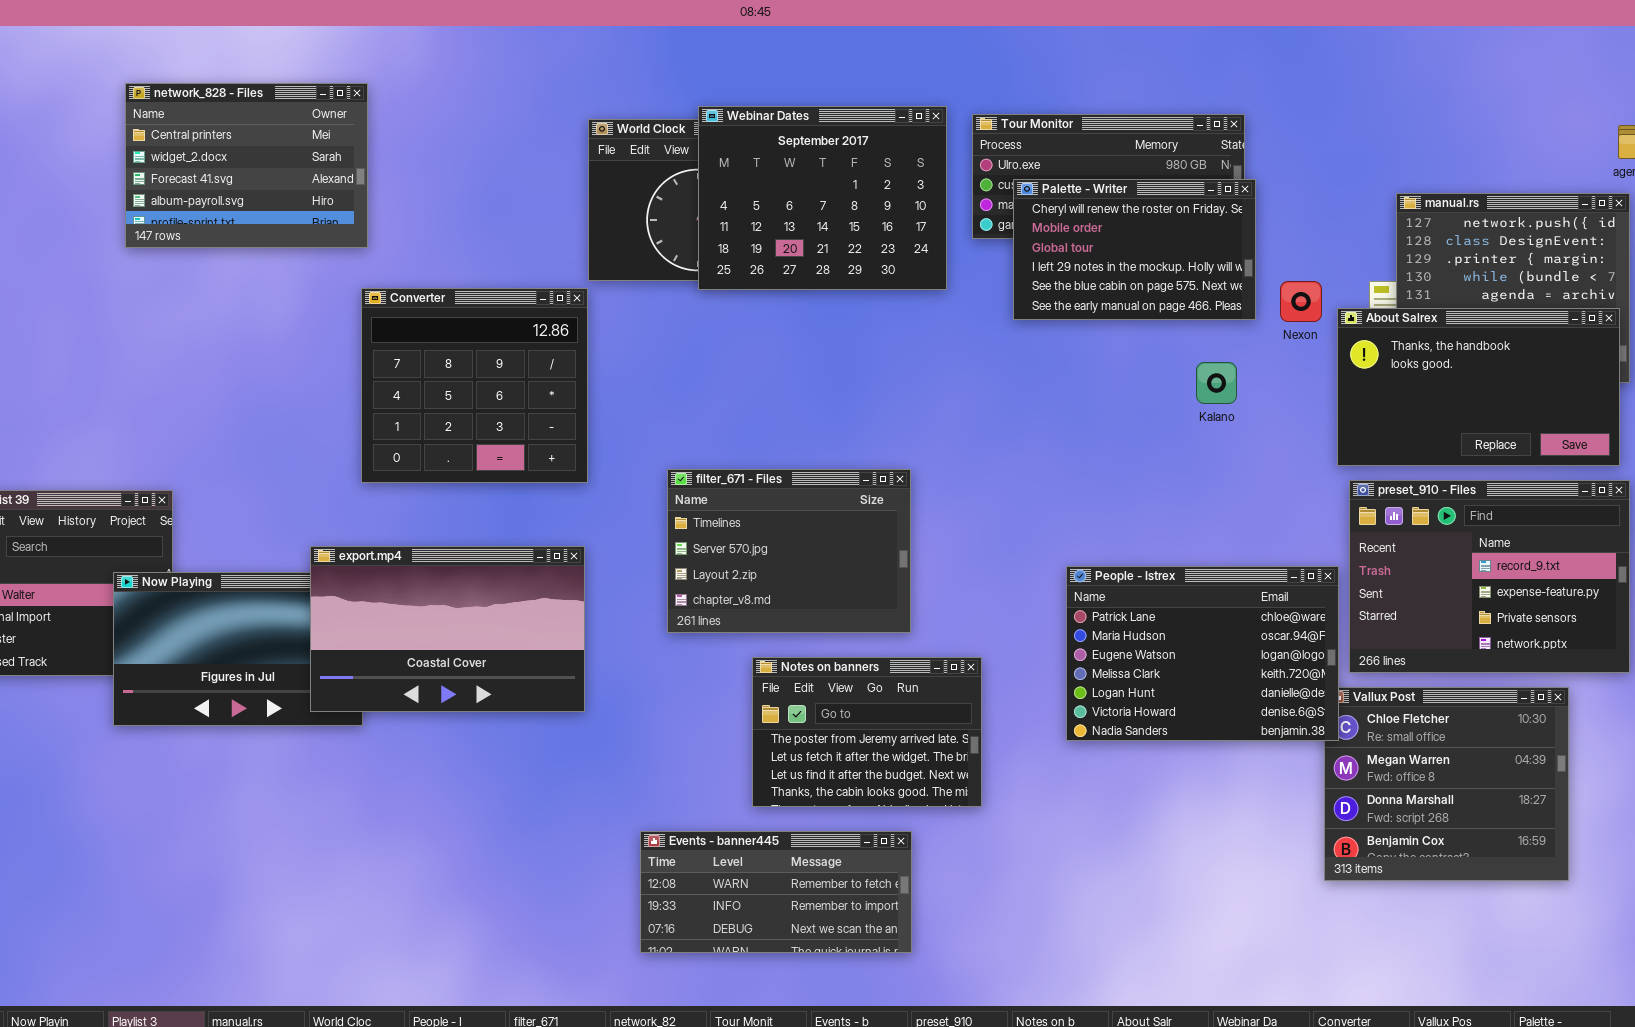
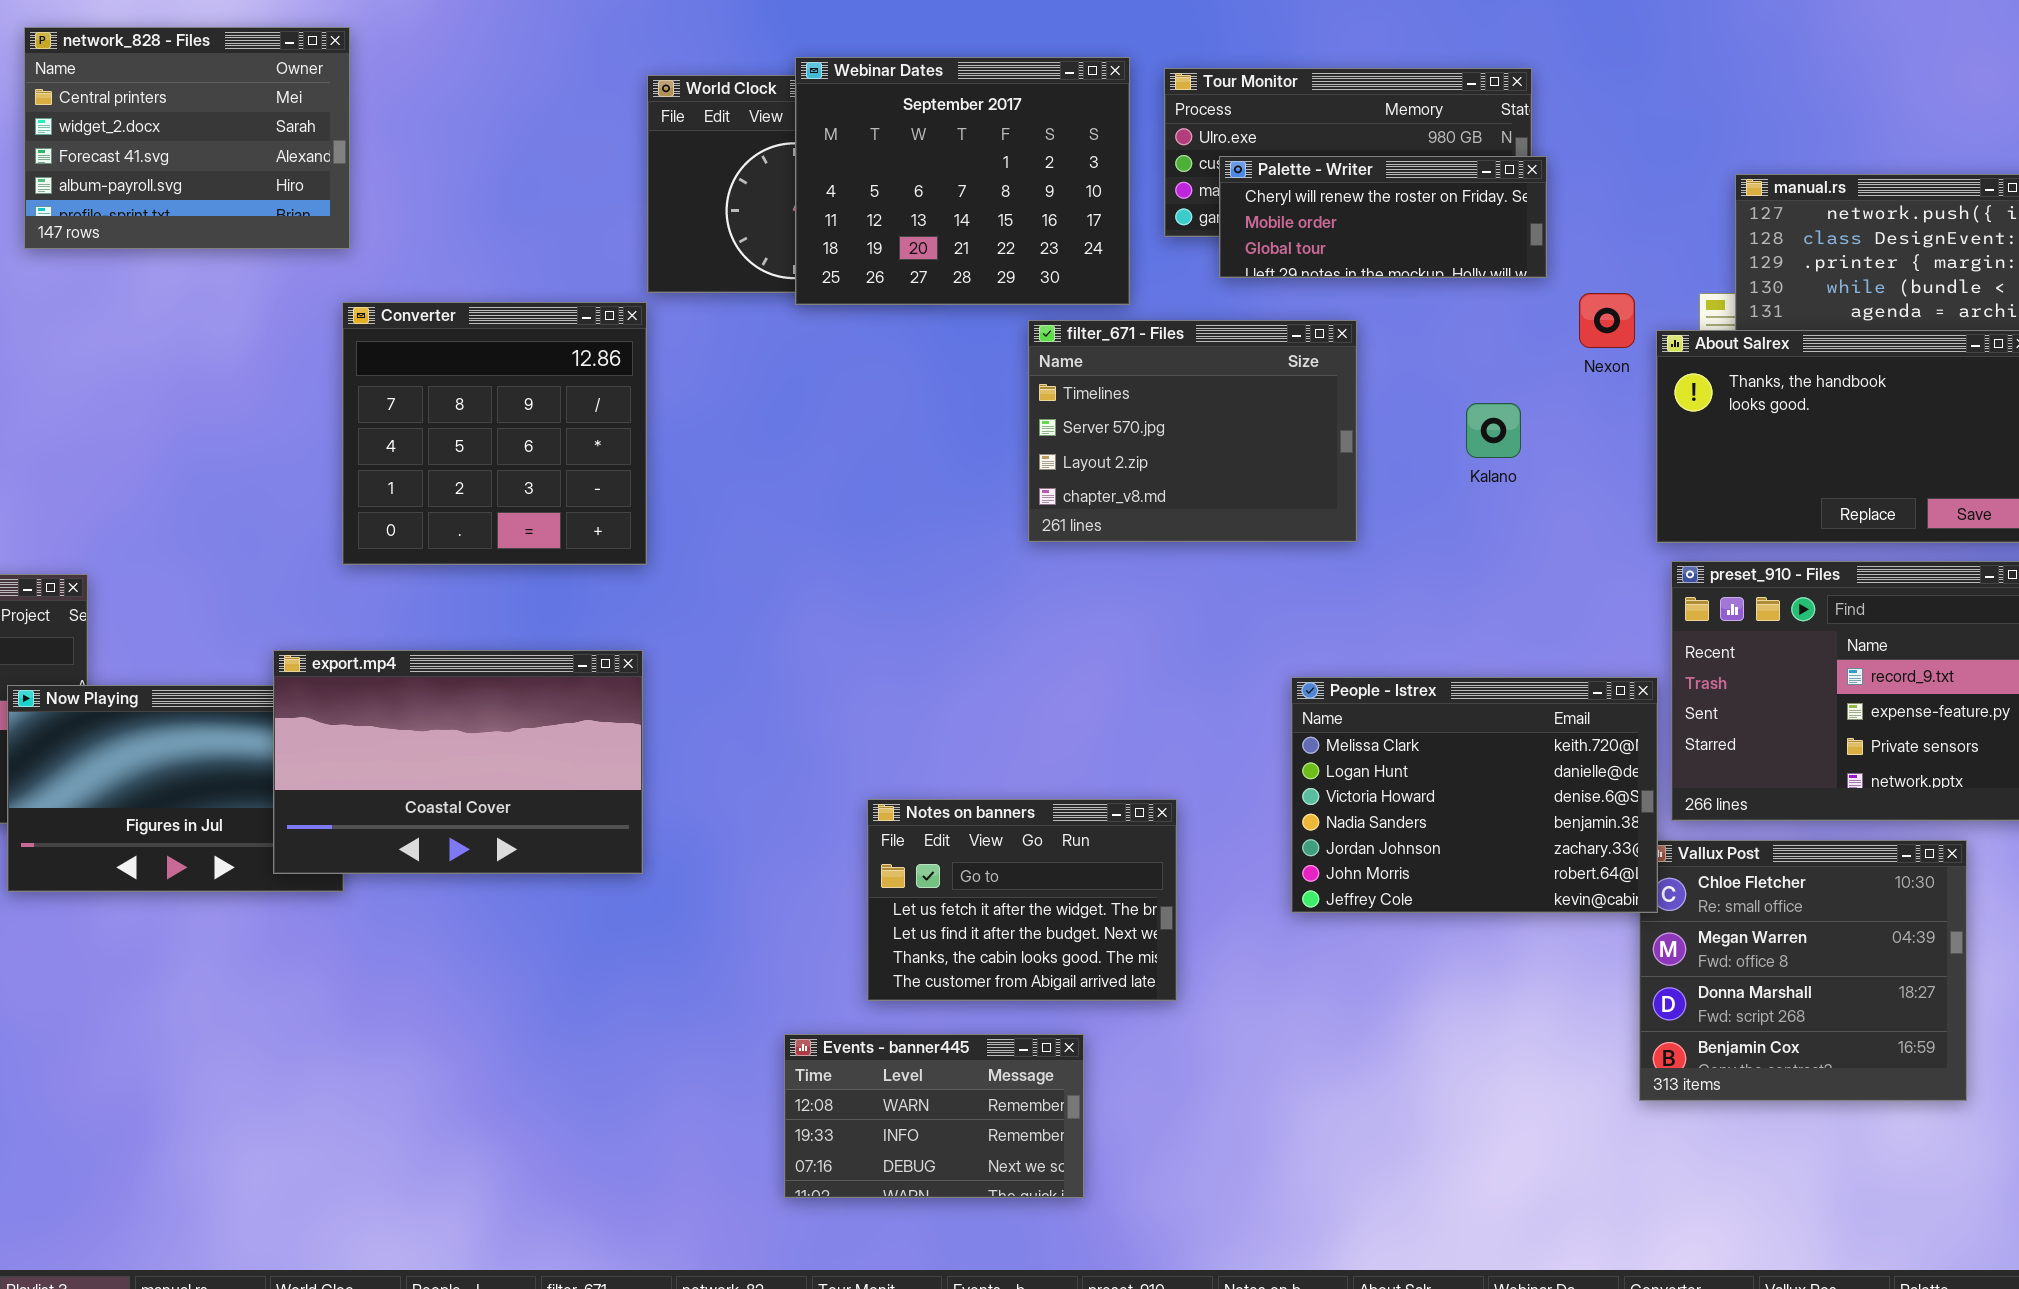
Palette - Writer: [1013,179,1256,320] -> [1219,156,1547,278], resized
filter_671 - Files: [667,469,911,633] -> [1028,320,1357,542], moved
People - Istrex: [1066,566,1339,741] -> [1291,677,1658,913], scrolled down 3 rows
Notes on banners: [752,657,982,807] -> [867,799,1177,1001], scrolled down 1 row
Events - banner445: [640,831,912,953] -> [784,1034,1084,1198], resized

